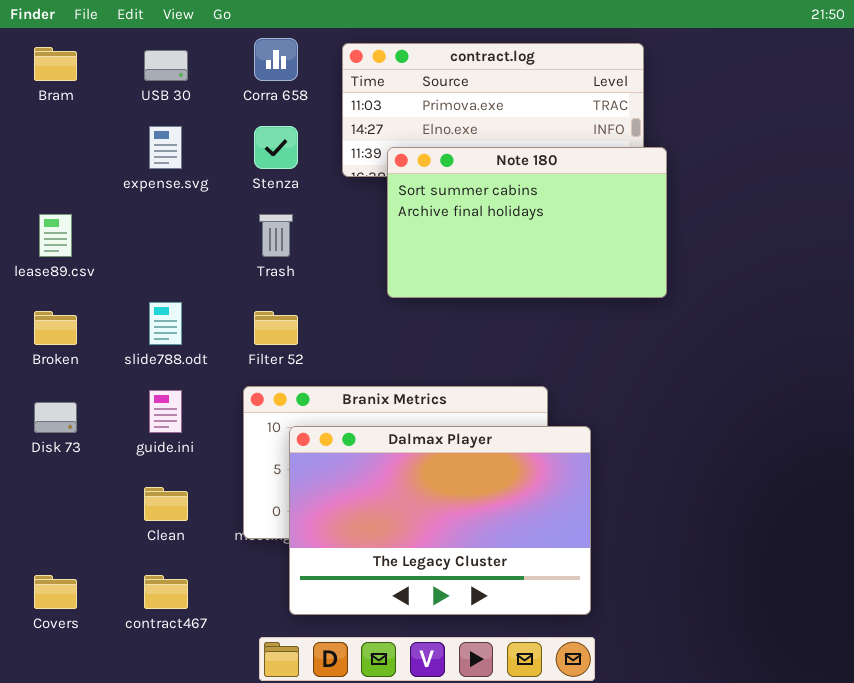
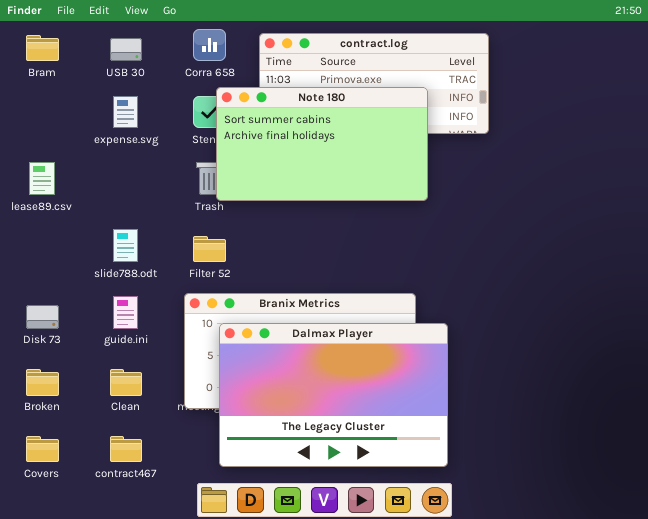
Note 180: [387,147,667,298] -> [216,87,428,201], moved
Broken: [34,311,77,345] -> [26,369,59,396], moved

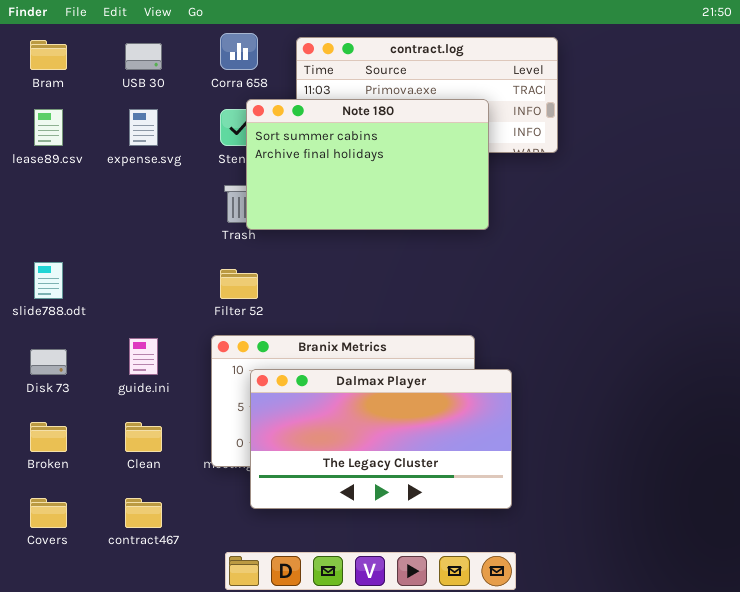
lease89.csv: [29,162,55,195] -> [34,109,63,146], moved
slide788.odt: [113,229,138,262] -> [34,262,63,299], moved
Dalmax Player: [219,323,448,467] -> [250,369,512,509], resized

